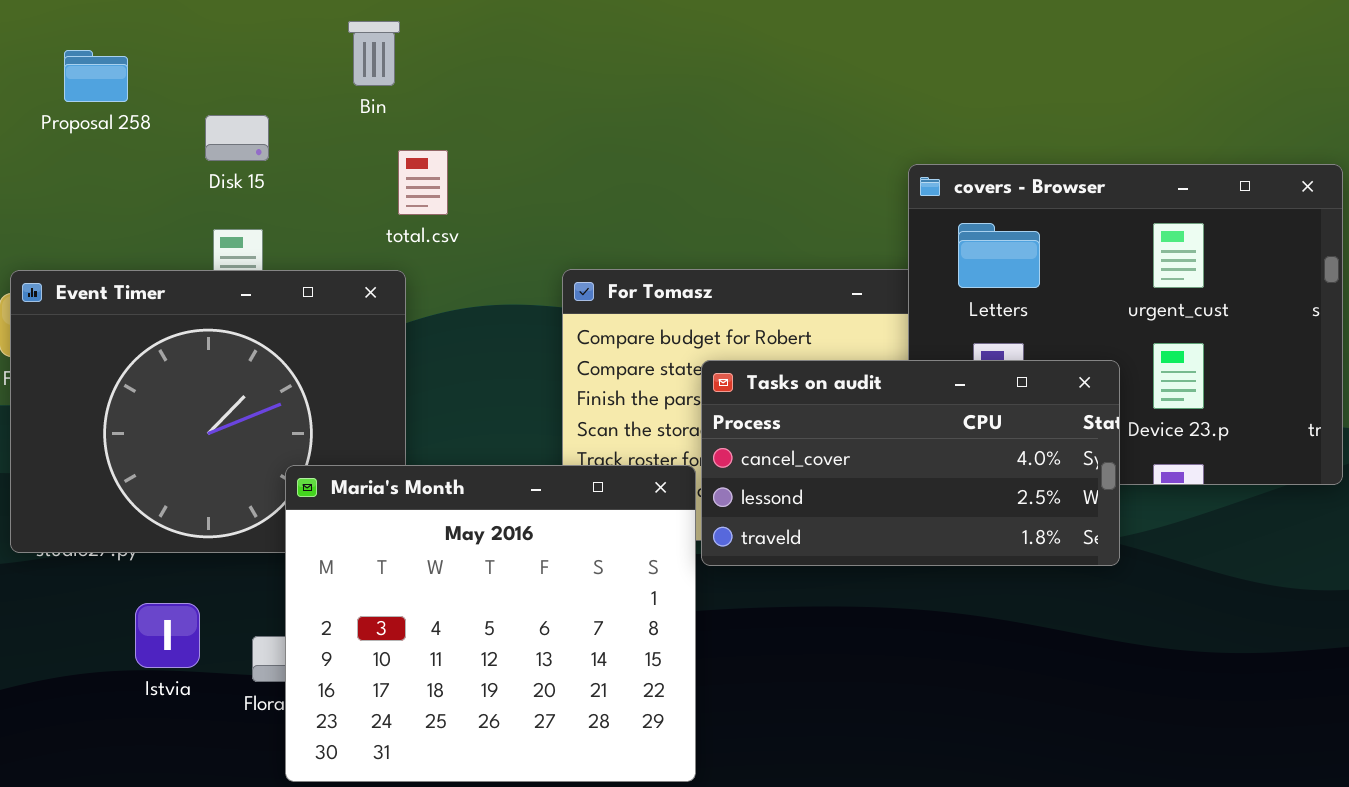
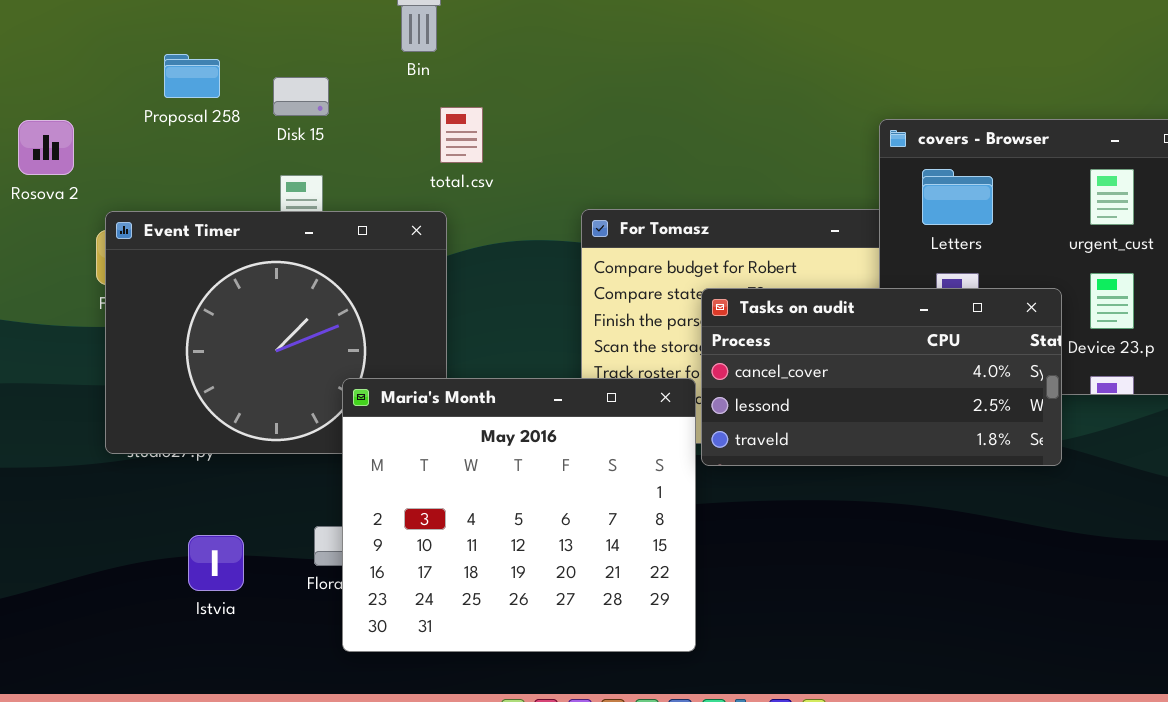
Proposal 258: [64,50,128,102] -> [164,54,220,98], moved
Istvia: [135,603,200,668] -> [188,535,244,591], moved

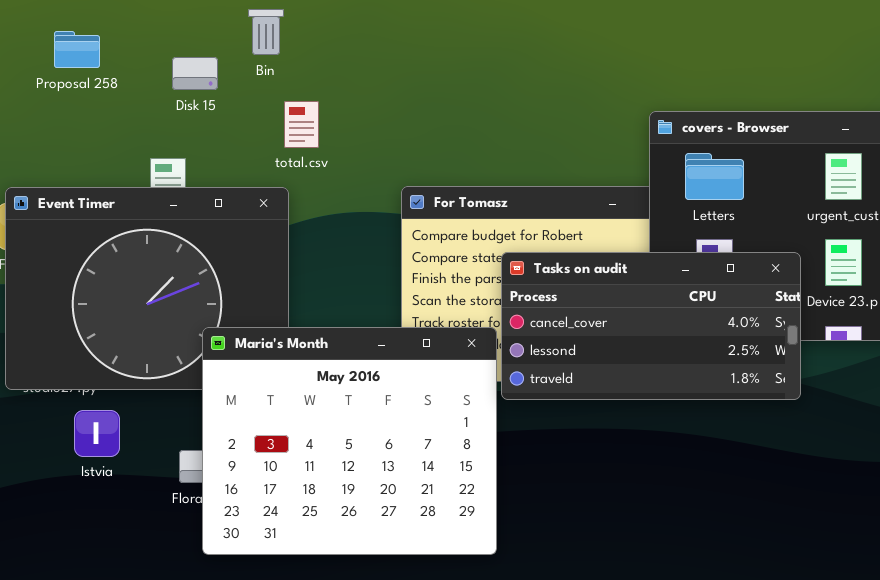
Proposal 258: [164,54,220,98] -> [54,31,100,68], moved
Disk 15: [273,77,329,116] -> [172,57,218,90], moved
Istvia: [188,535,244,591] -> [74,410,120,457], moved

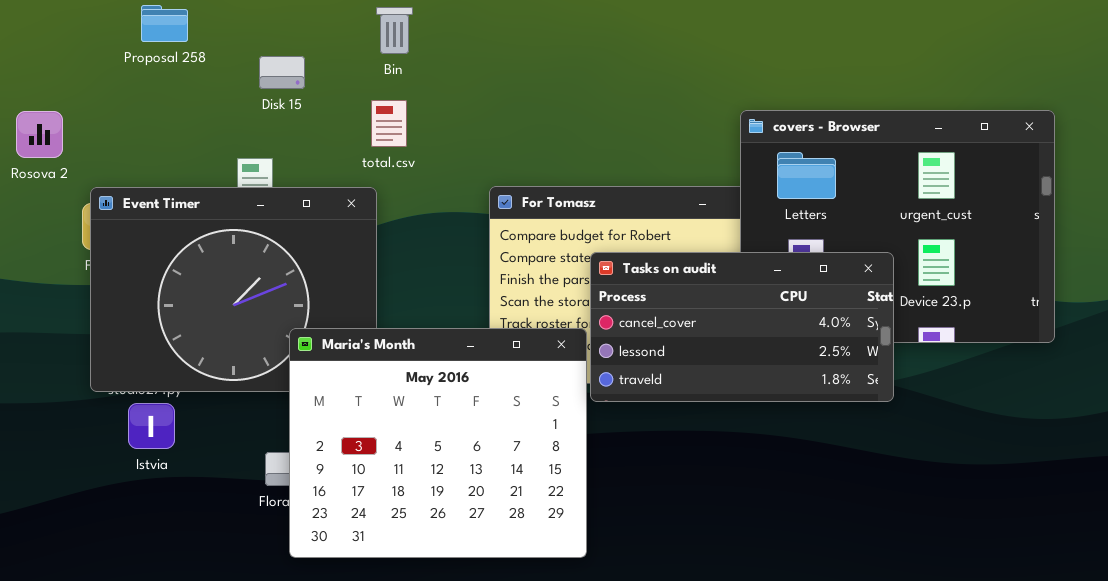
Bin: [248,9,284,55] -> [376,7,413,54], moved
Proposal 258: [54,31,100,68] -> [141,5,188,42], moved
Istvia: [74,410,120,457] -> [128,403,175,449], moved

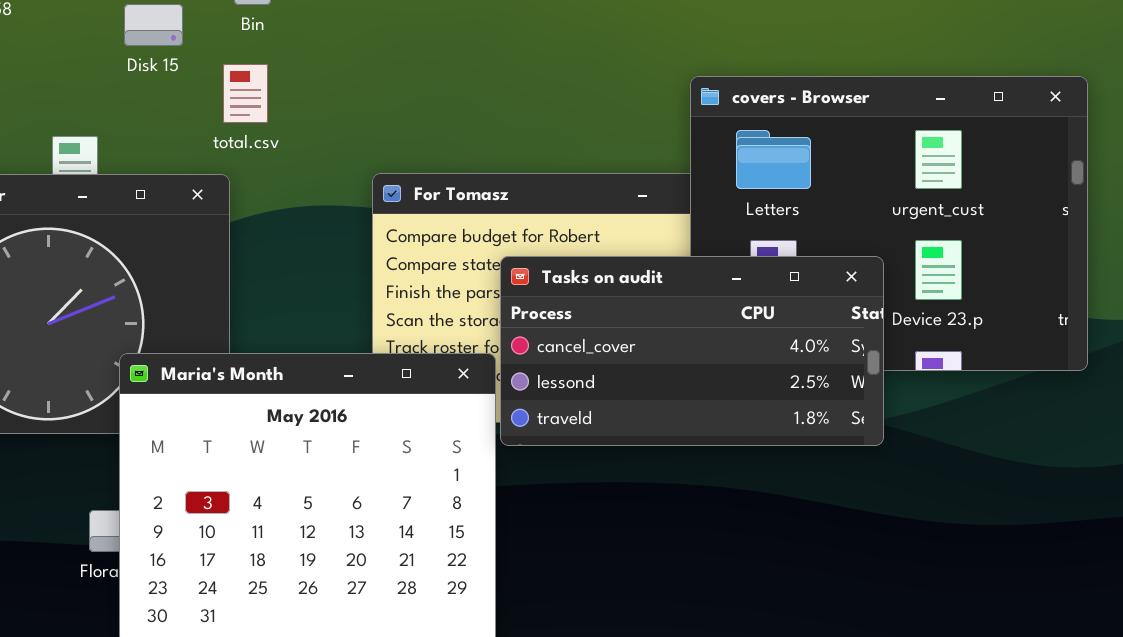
Disk 15: [259,56,305,89] -> [124,4,183,46], moved

